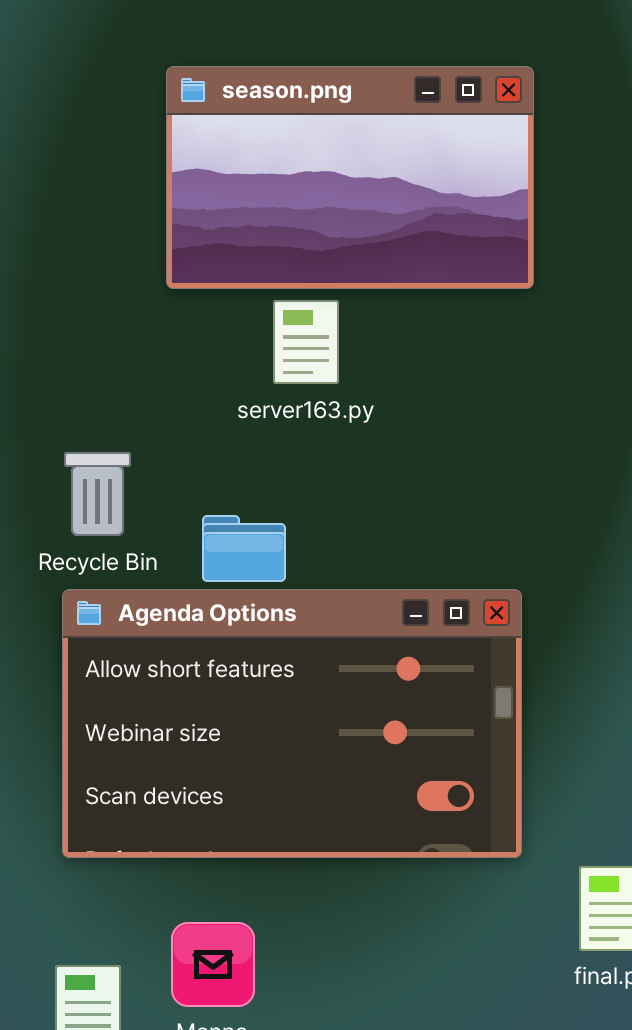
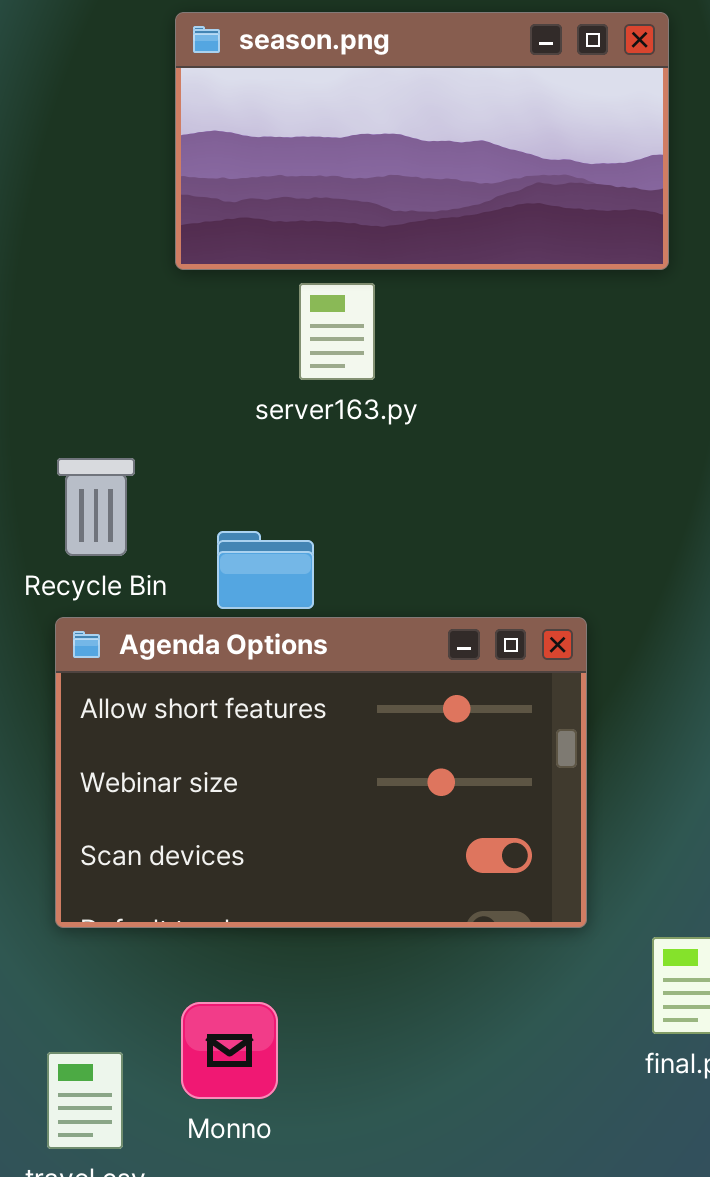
season.png: [166,66,534,289] -> [175,12,669,270], resized

